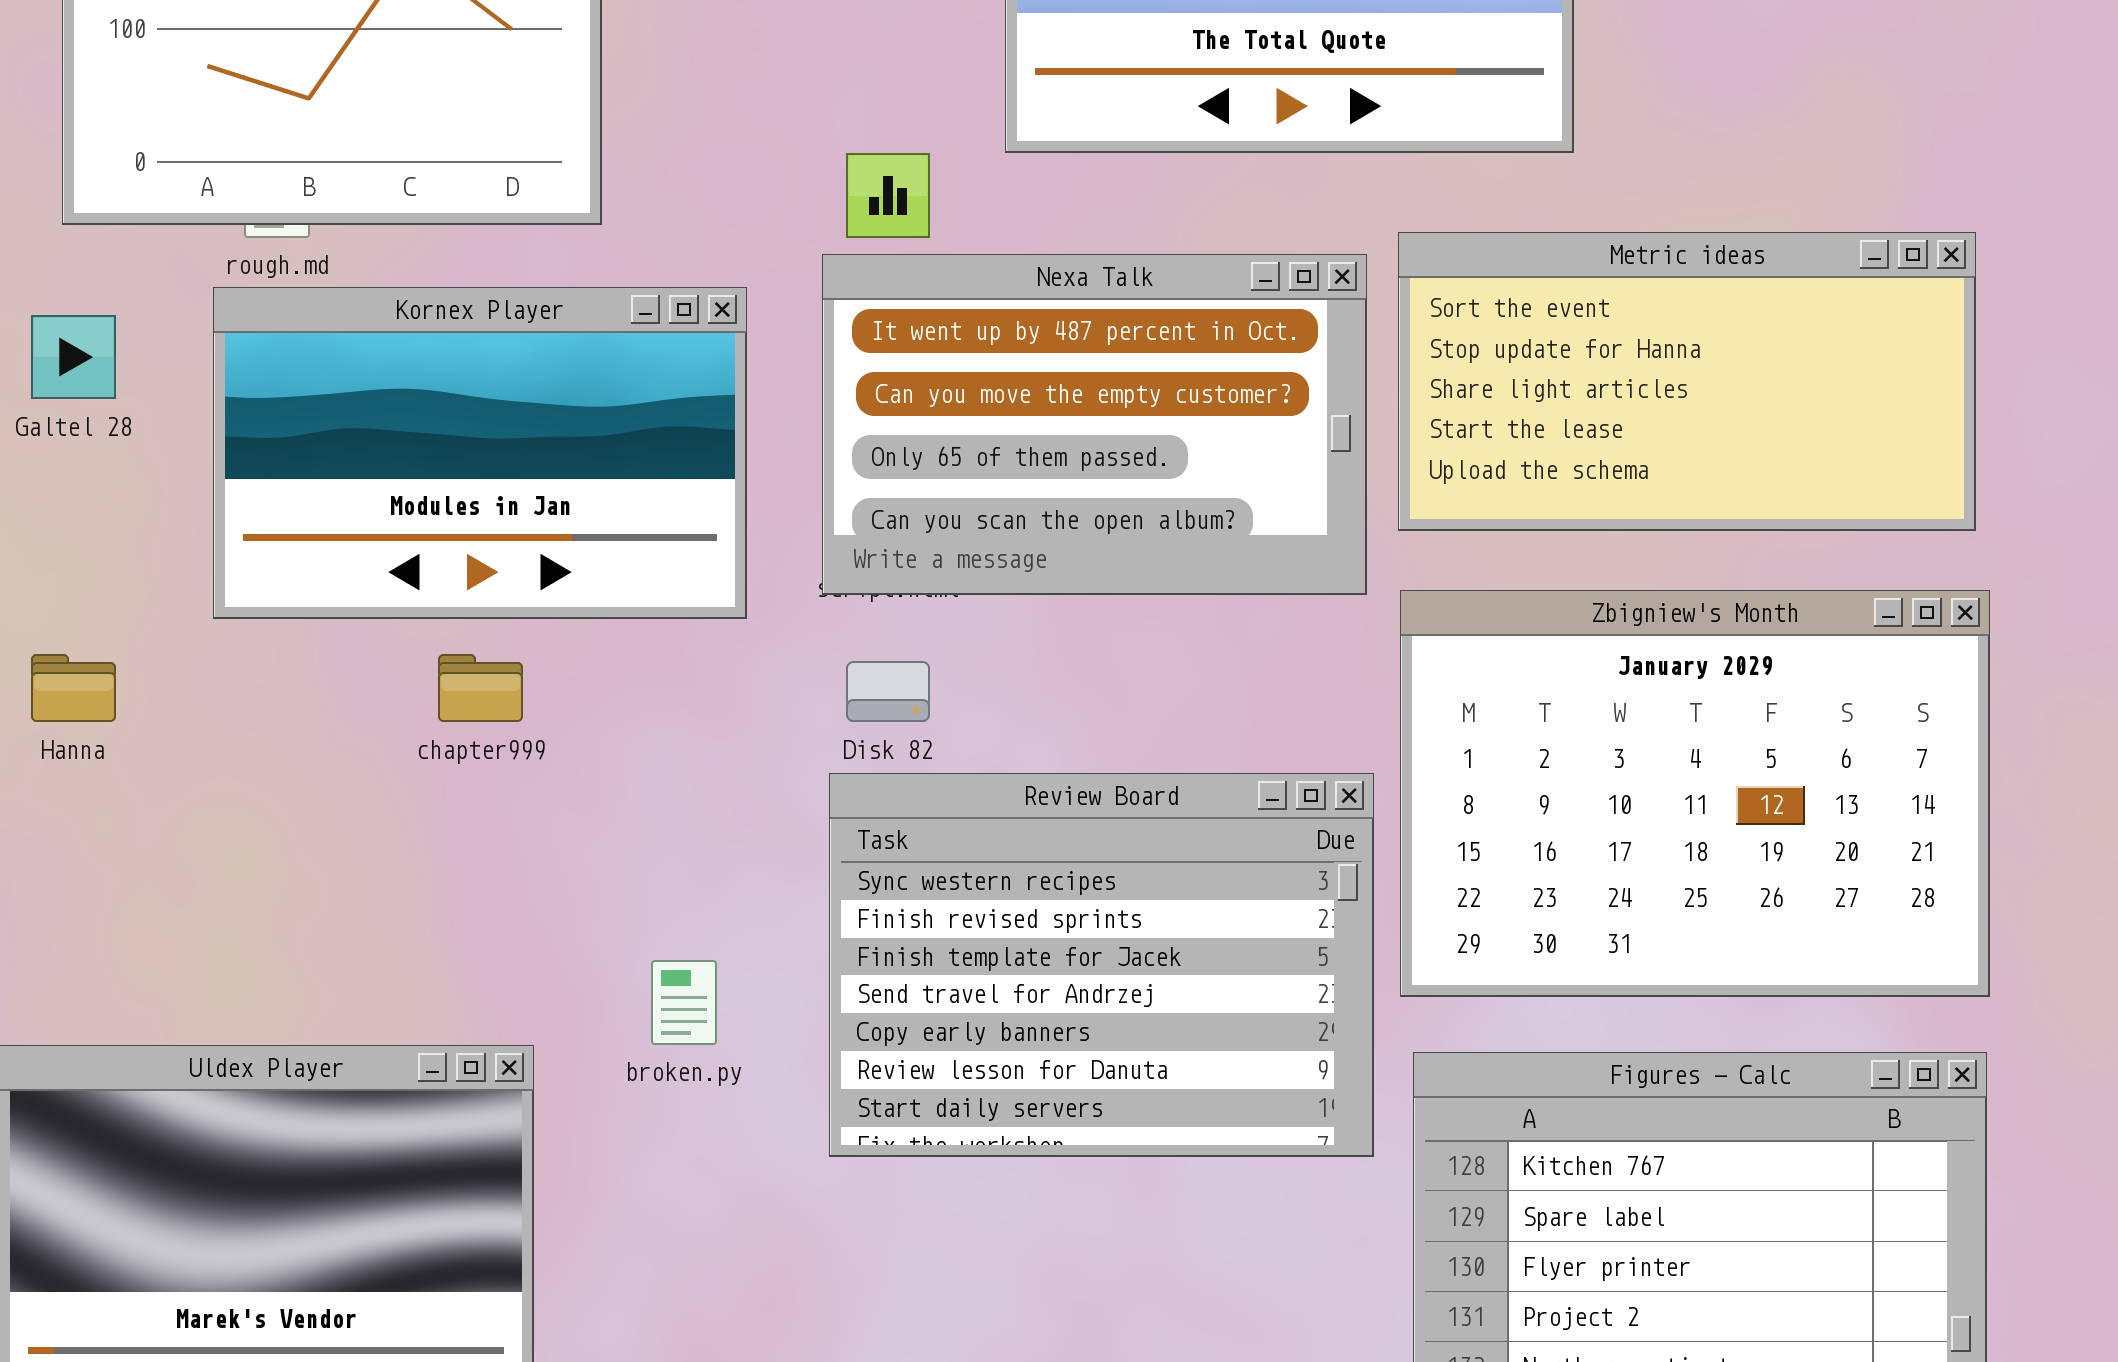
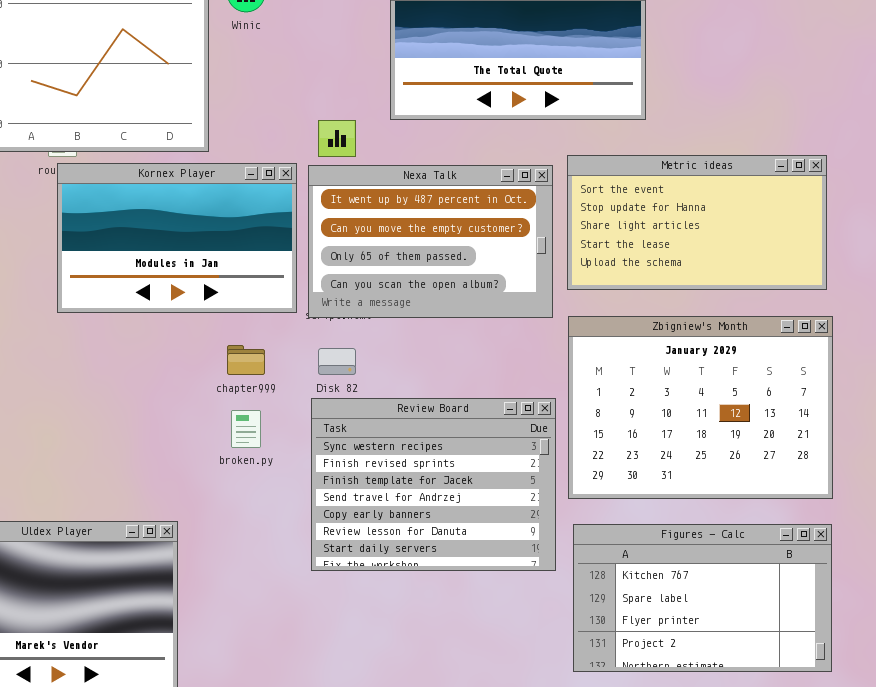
Kornex Player: [213,287,747,619] -> [57,163,297,313], moved
chapter999: [438,654,523,722] -> [227,345,265,375], moved
broken.py: [651,960,717,1045] -> [231,410,261,448], moved

